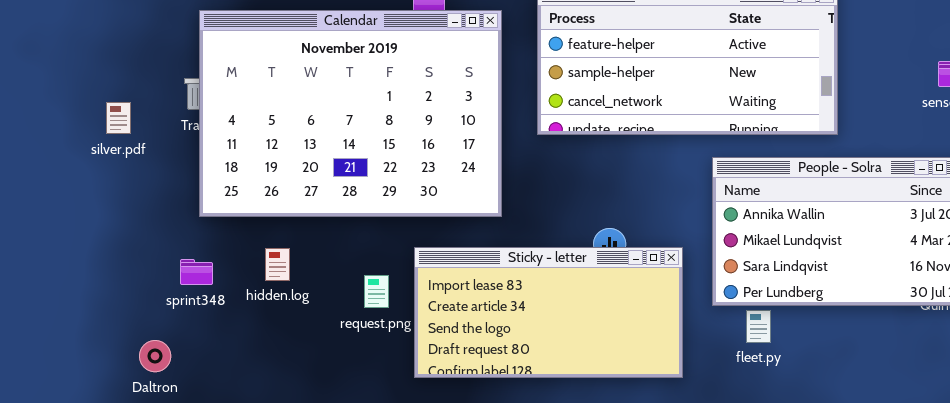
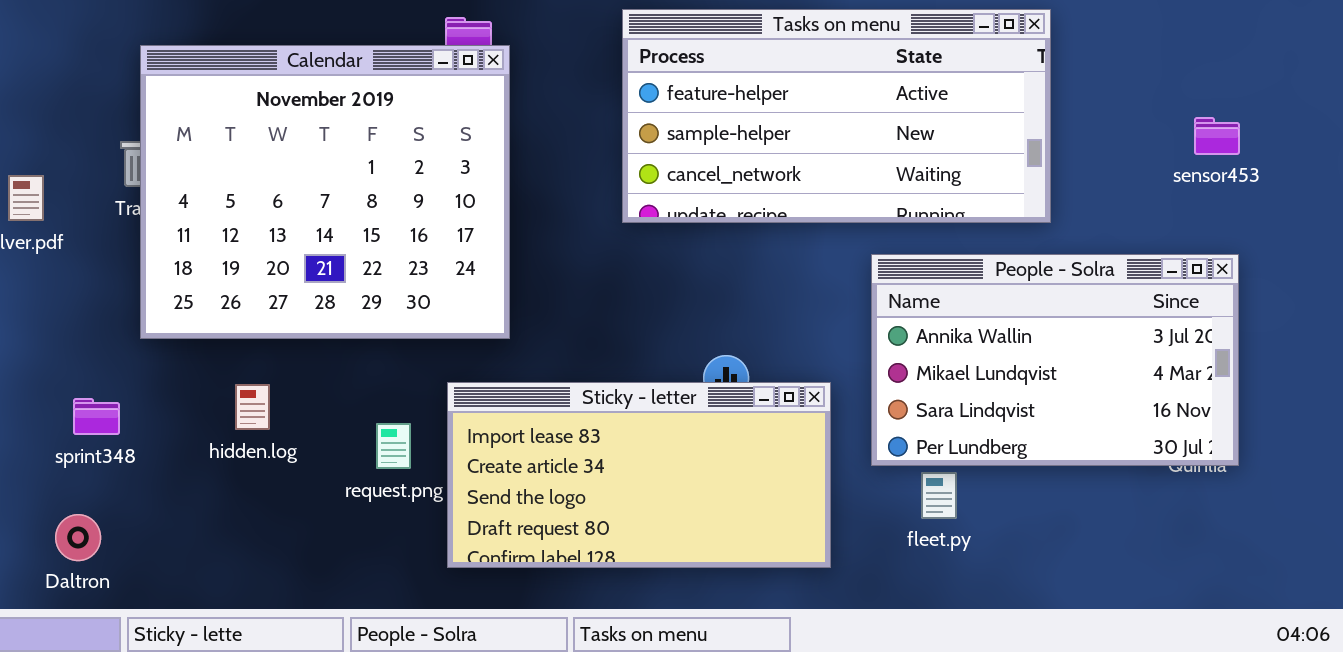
Calendar: [199,10,502,217] -> [140,45,510,339], resized
sprint348: [180,259,213,285] -> [73,398,120,435], moved

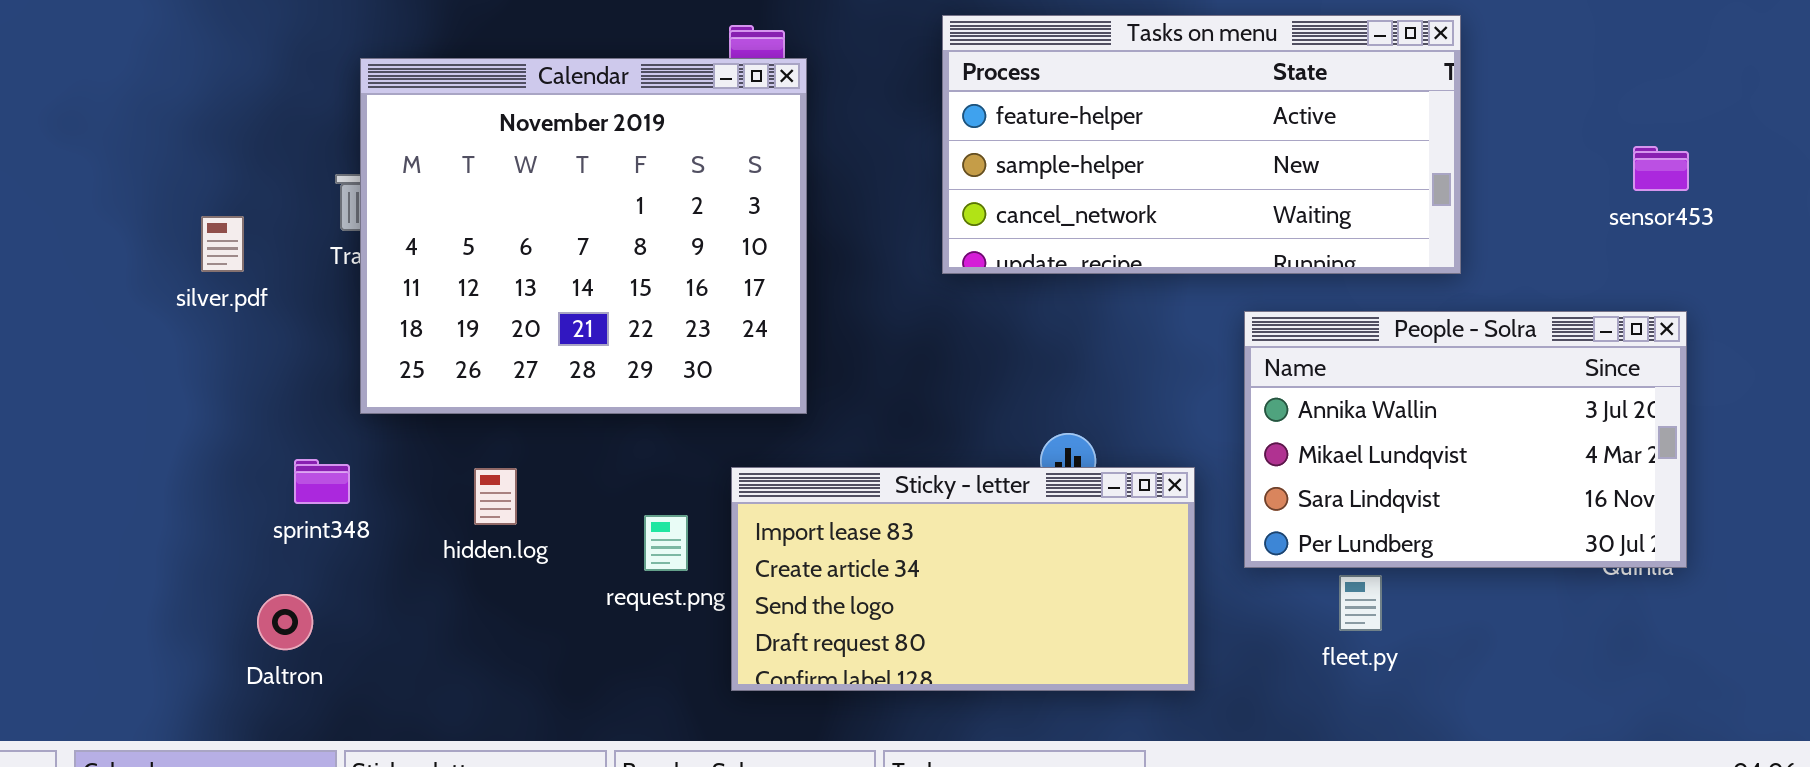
sprint348: [73,398,120,435] -> [294,459,350,504], moved
fleet.py: [921,472,957,519] -> [1339,575,1382,631], moved
Daltron: [55,514,101,561] -> [257,594,313,650], moved

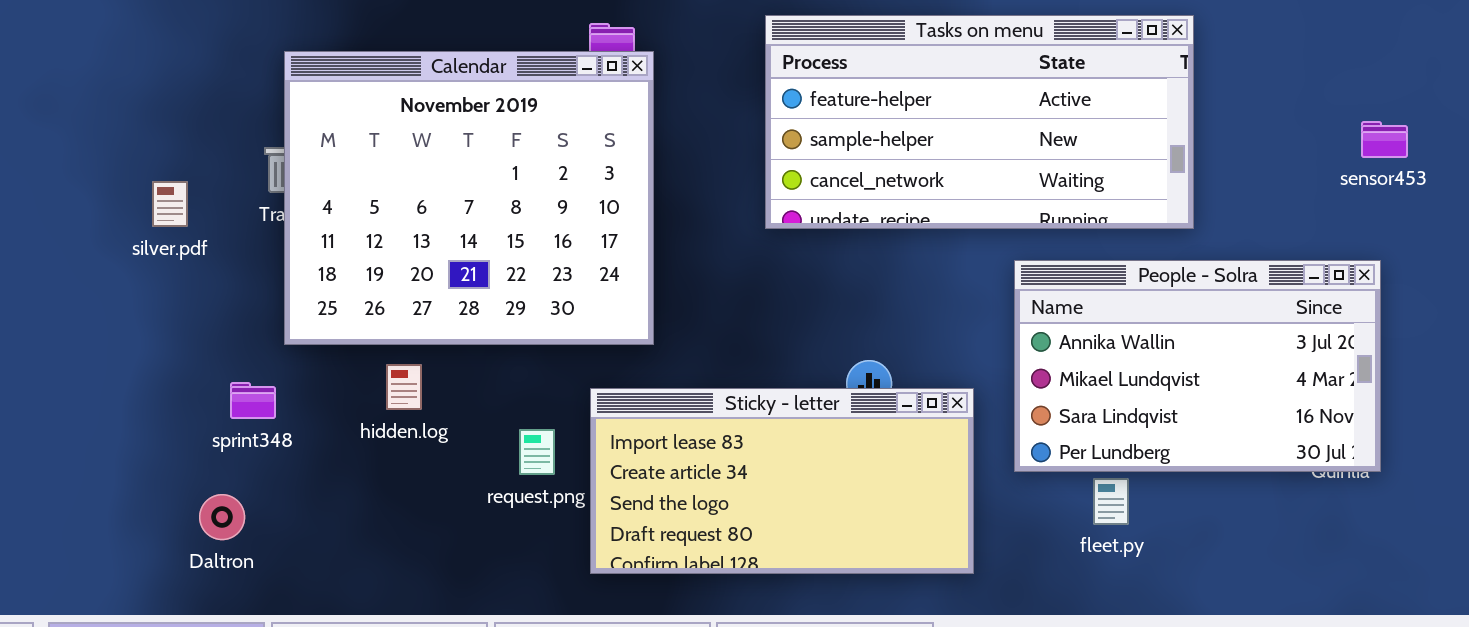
sensor453: [1633,146,1689,191] -> [1361,121,1408,158], moved
hidden.log: [474,468,517,525] -> [386,364,422,410], moved

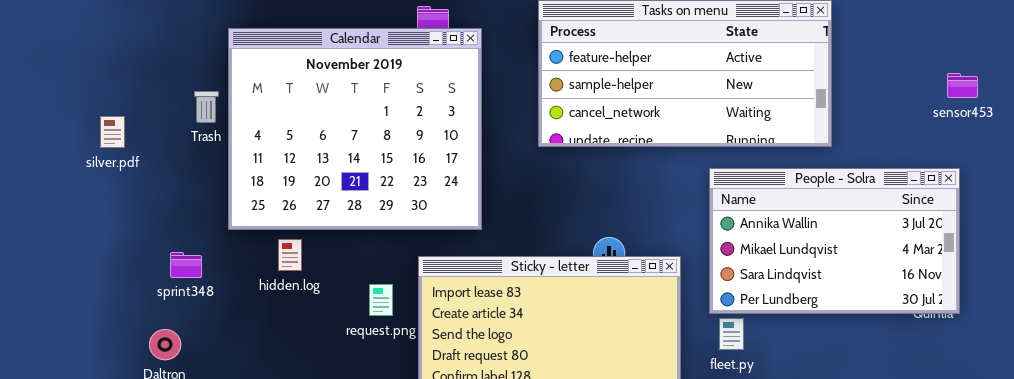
Calendar: [284,51,654,345] -> [228,28,482,230], moved
silver.pdf: [152,181,188,227] -> [100,116,125,148], moved
fleet.py: [1093,478,1129,525] -> [719,318,744,350], moved

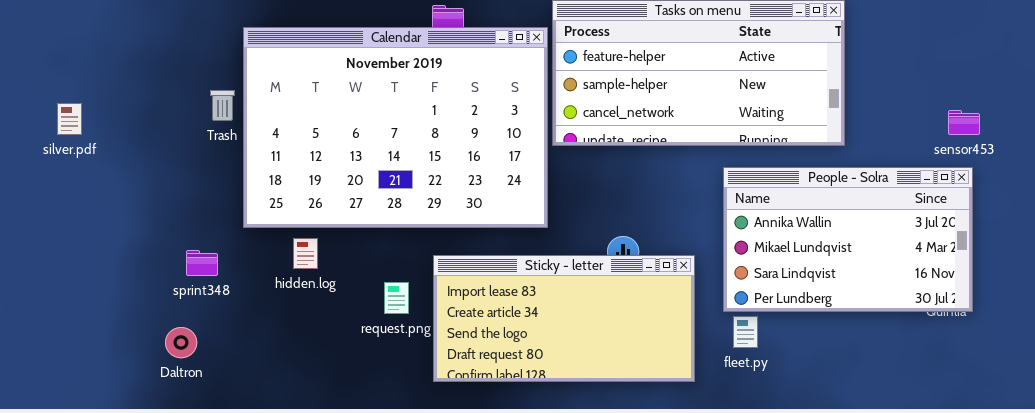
Calendar: [228,28,482,230] -> [243,27,548,228], resized
sensor453: [947,73,978,98] -> [948,110,980,135], moved
silver.pdf: [100,116,125,148] -> [57,103,82,135], moved

